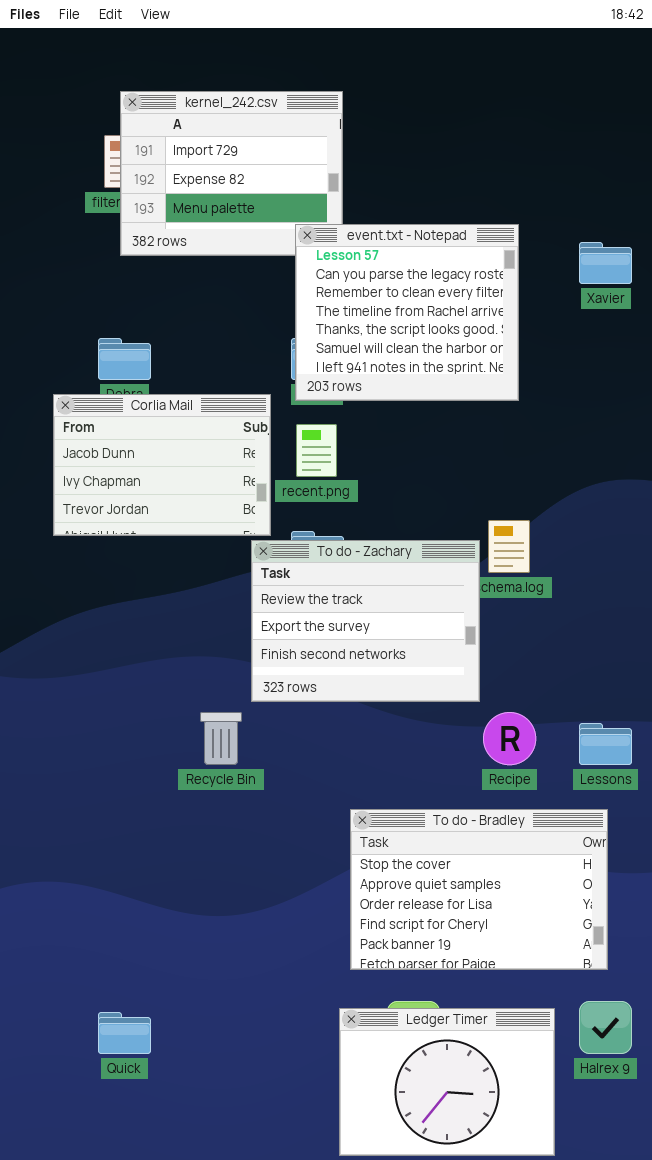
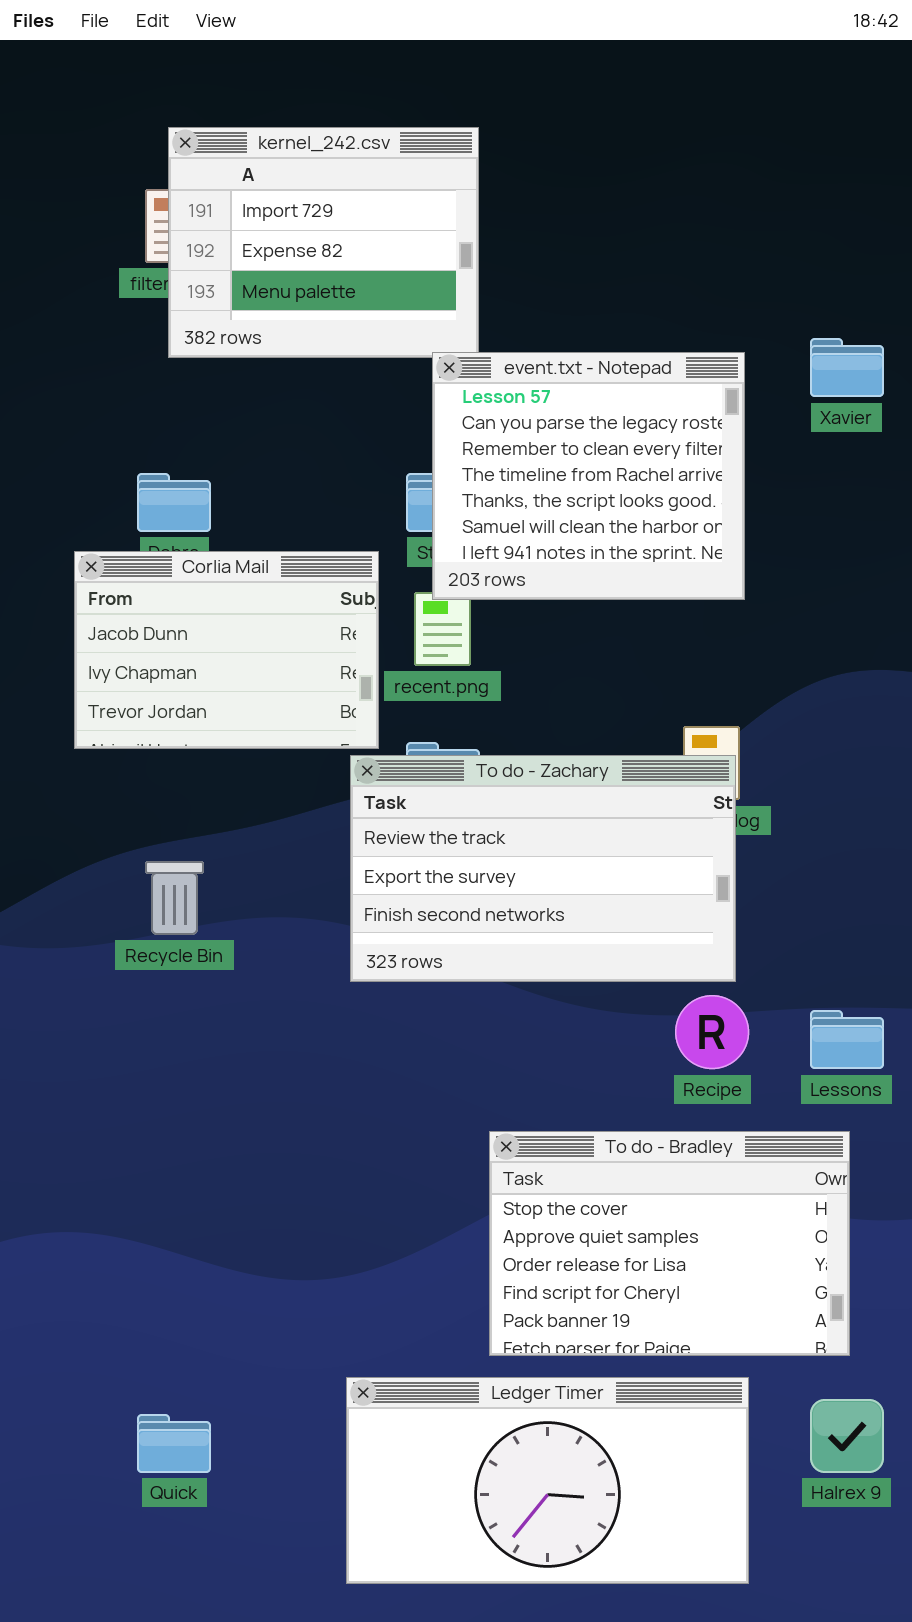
event.txt - Notepad: [295,224,519,401] -> [432,352,745,600], moved
To do - Zachary: [251,540,480,702] -> [350,755,736,982], resized
Recycle Bin: [200,712,242,765] -> [145,861,204,935], moved
Ledger Timer: [339,1008,555,1156] -> [346,1377,749,1584], moved, resized

